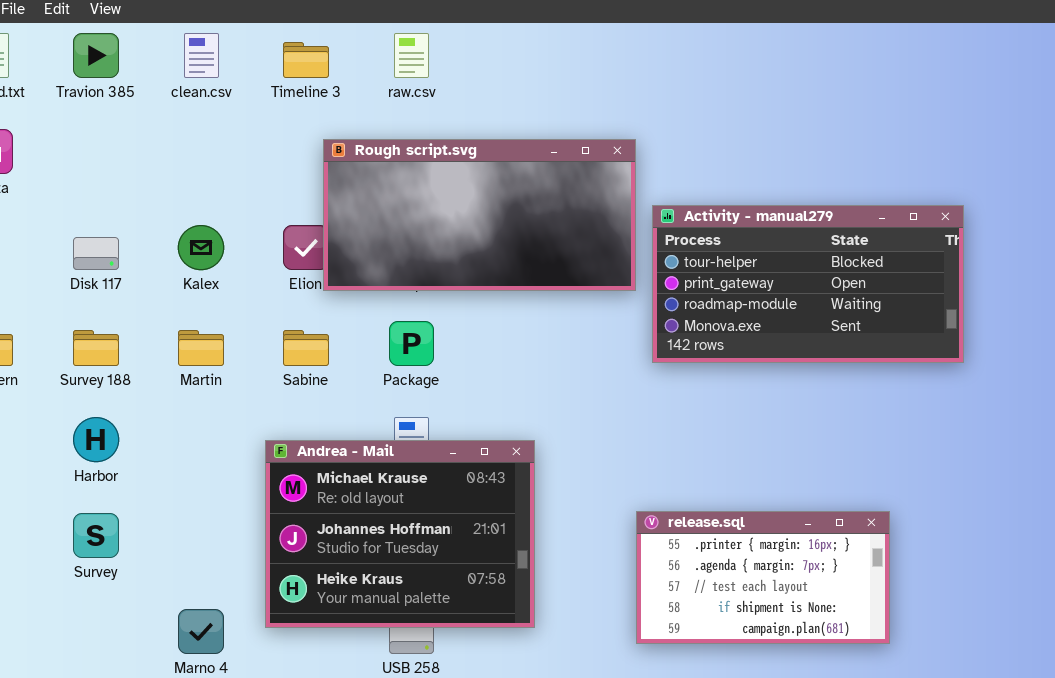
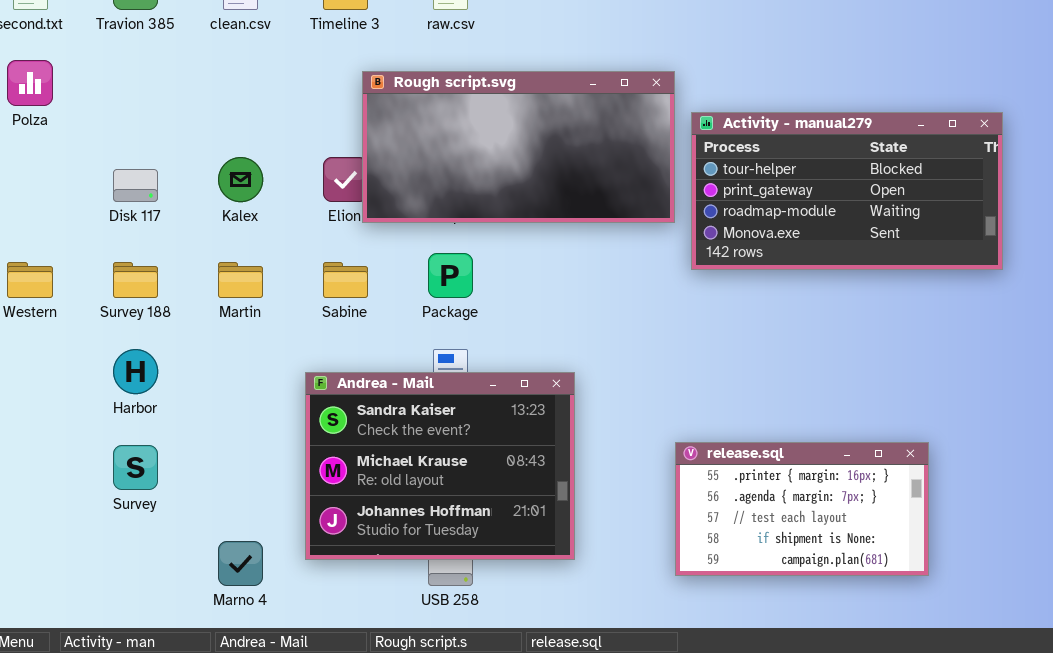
Activity - manual279: [652,205,964,363] -> [691,112,1003,270], moved
Andrea - Mail: [265,440,535,628] -> [305,372,575,560], scrolled up 1 row

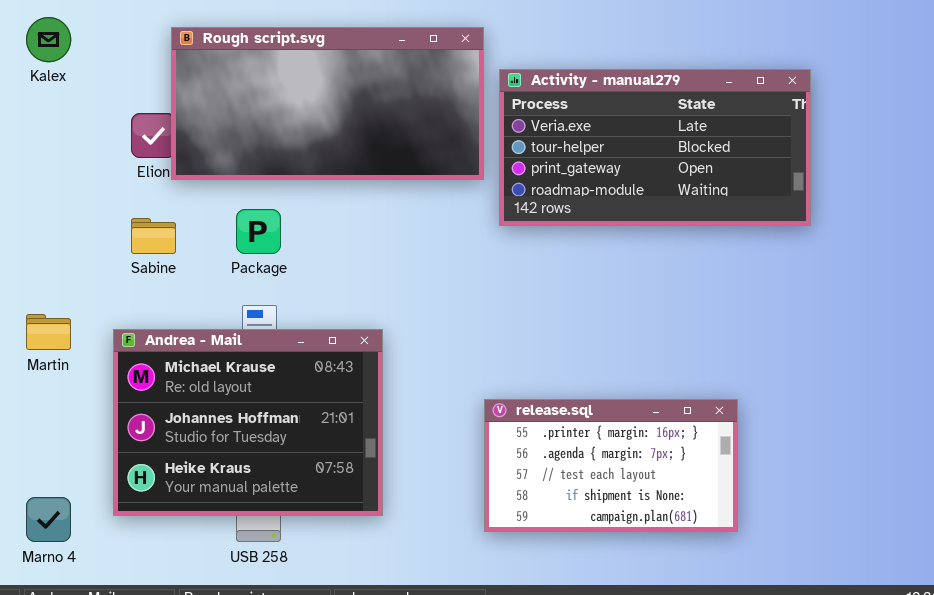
Activity - manual279: [691,112,1003,270] -> [499,69,811,226], scrolled up 1 row
Kalex: [218,157,263,202] -> [26,17,71,62], moved
Martin: [218,262,263,298] -> [26,314,71,350], moved
Andrea - Mail: [305,372,575,560] -> [113,329,383,516], scrolled down 1 row

